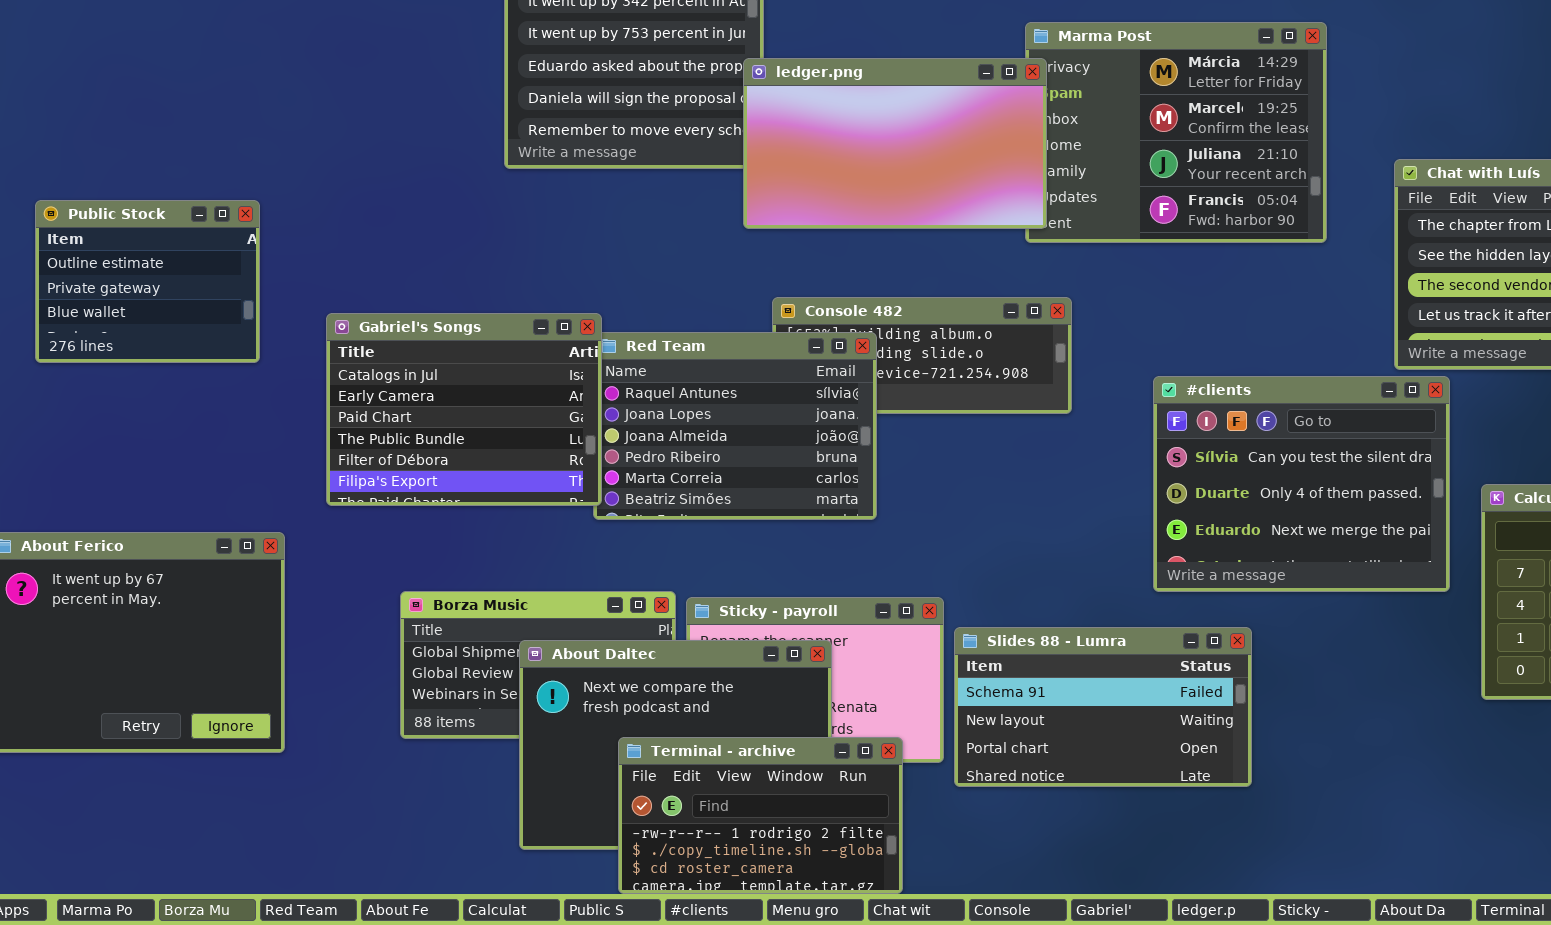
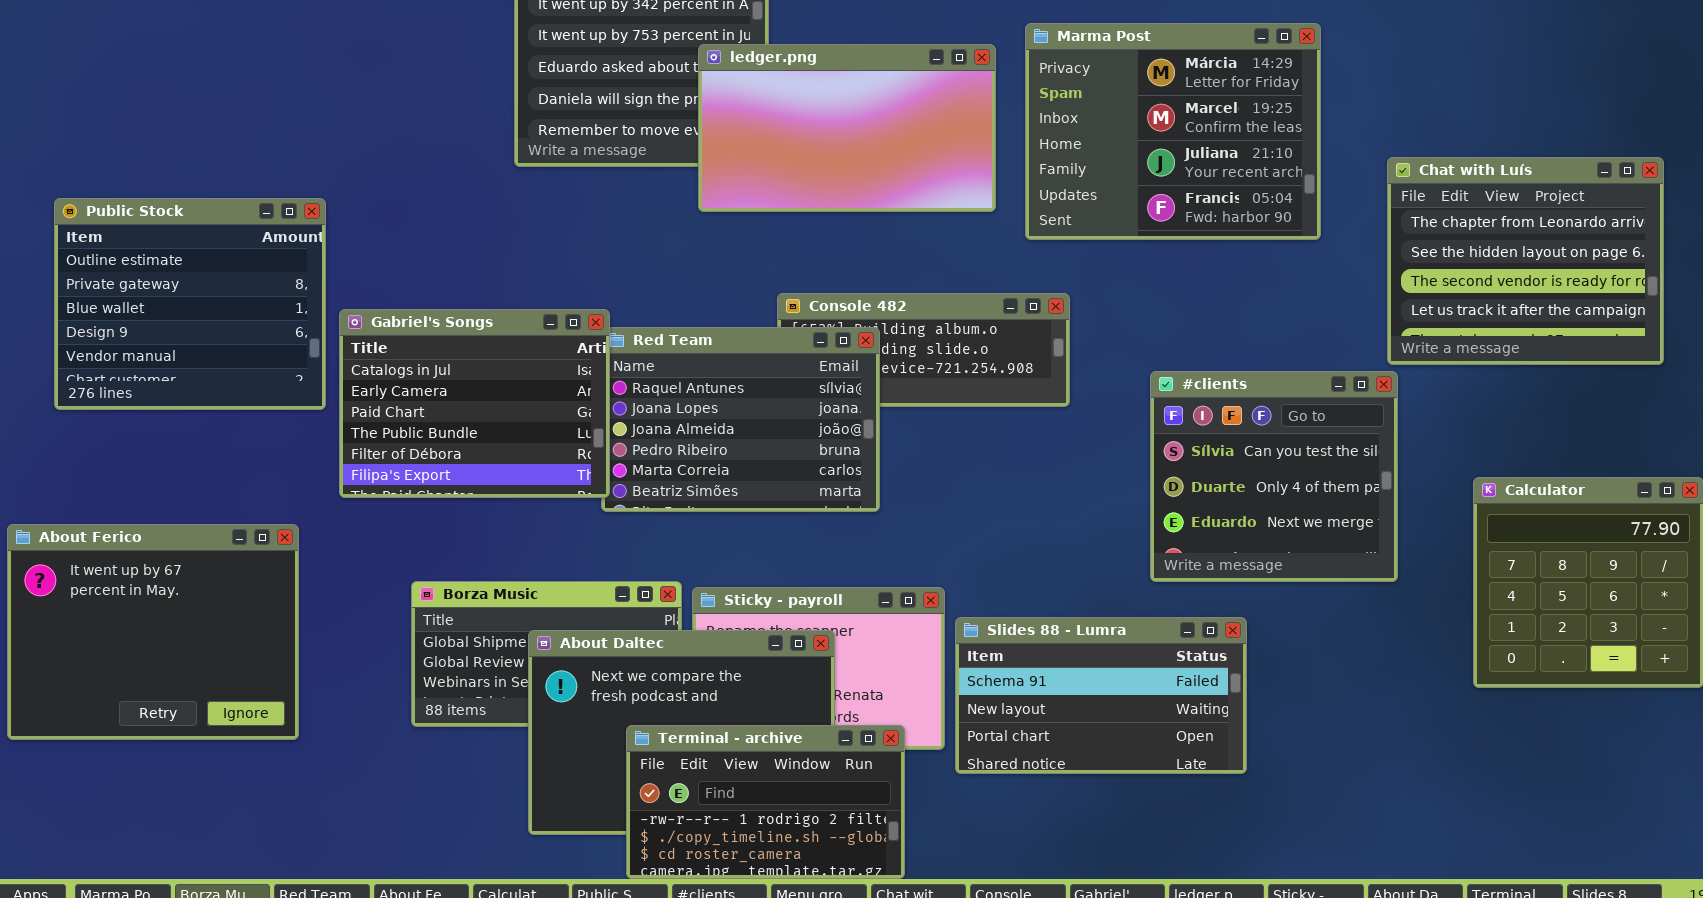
ledger.png: [743,58,1047,229] -> [698,44,996,212], moved
Public Stock: [35,200,260,363] -> [54,198,326,410], resized
#clients: [1153,376,1450,592] -> [1150,371,1398,582], resized

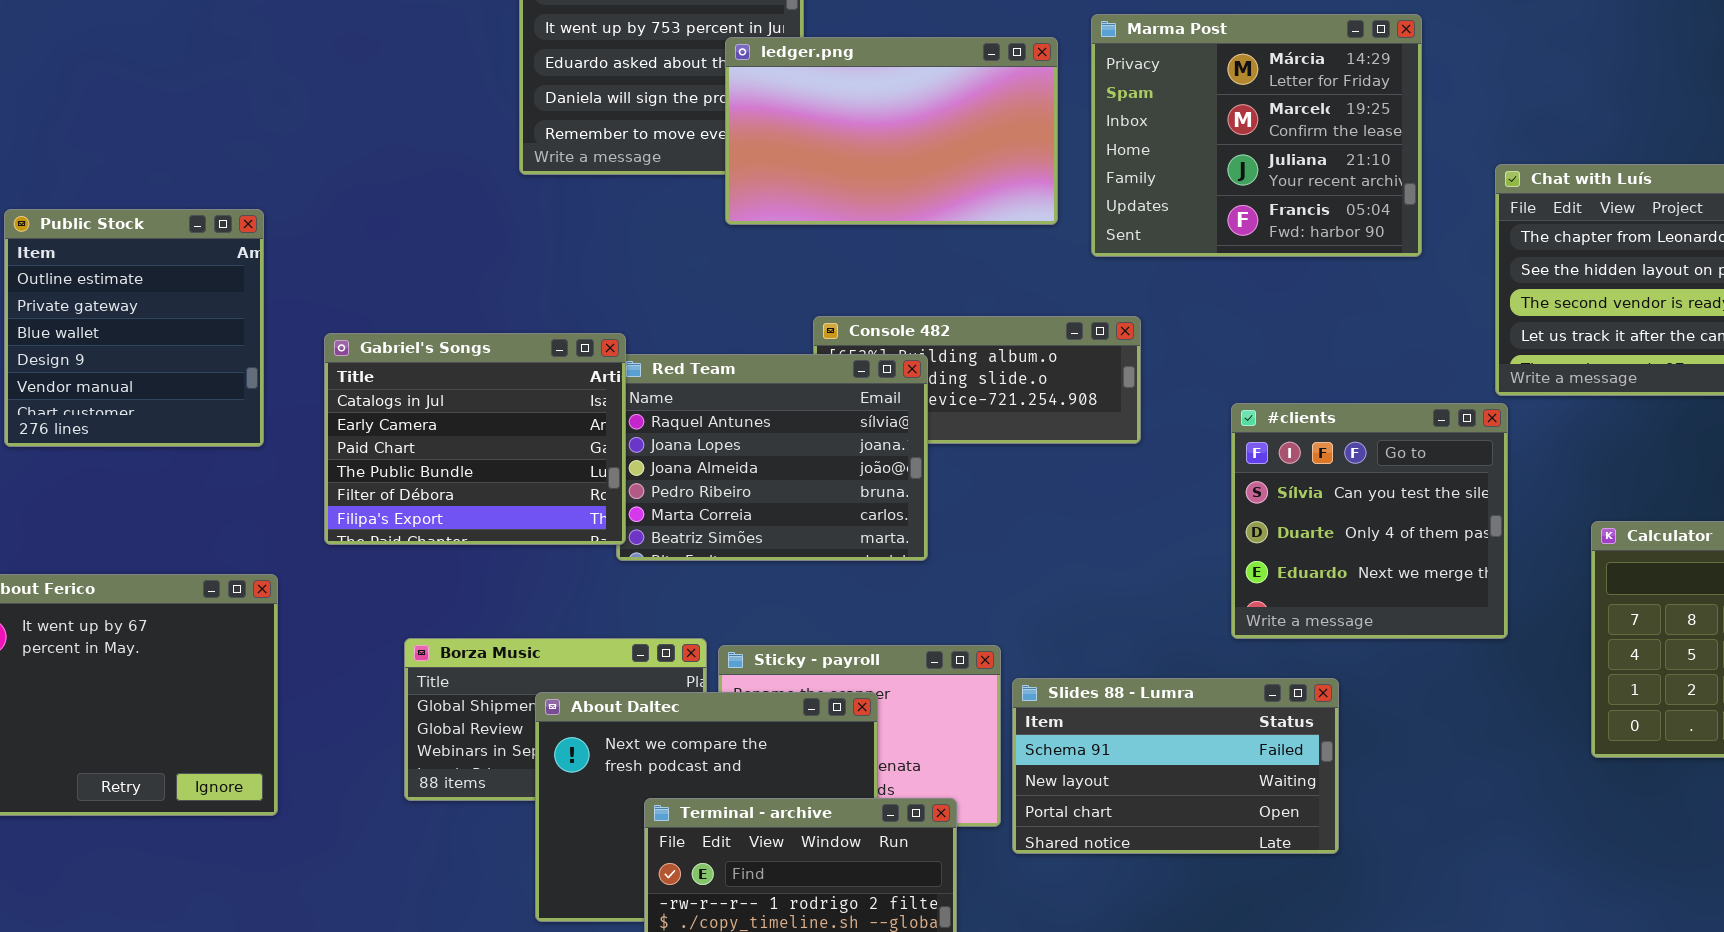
Public Stock: [54,198,326,410] -> [4,209,264,447], resized

